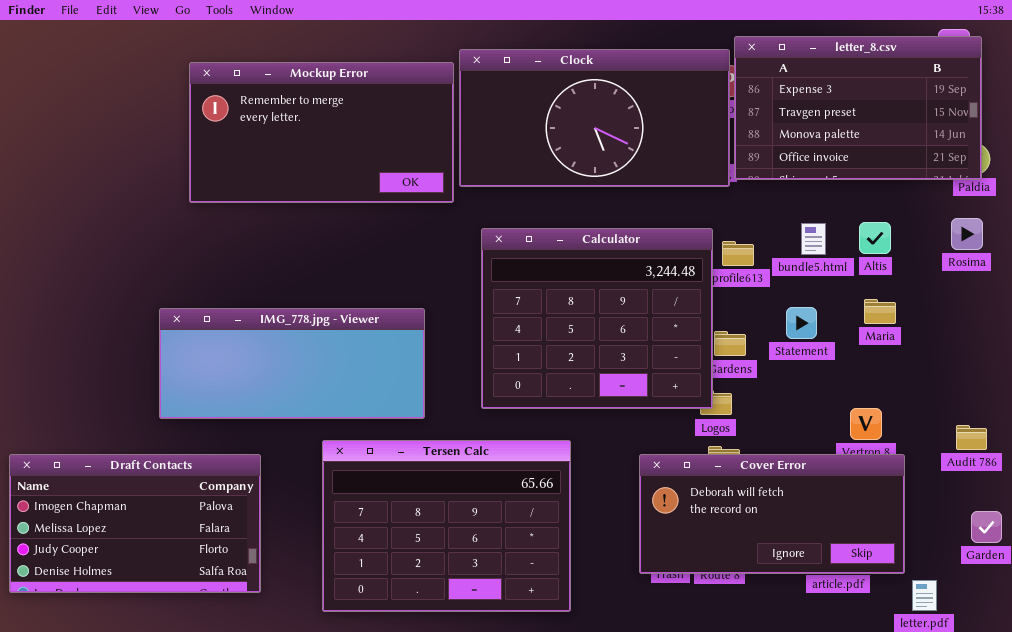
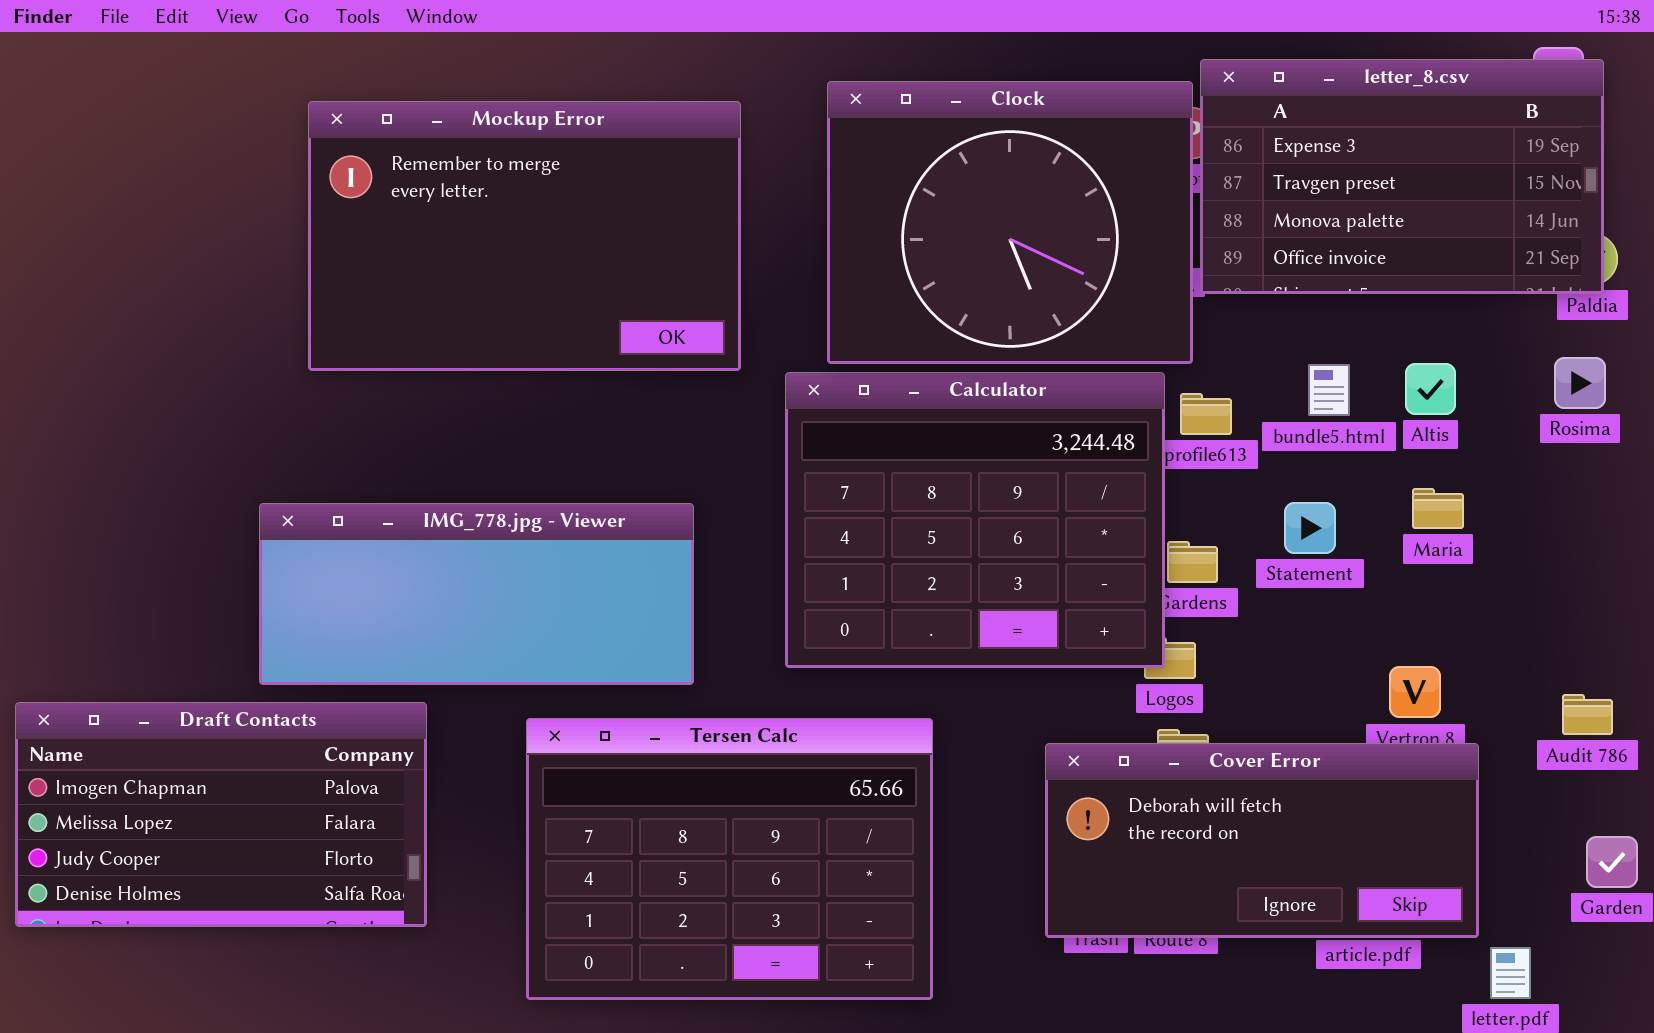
Clock: [459,49,730,187] -> [827,81,1193,364], resized
Mockup Error: [189,62,454,203] -> [308,101,741,371], resized
Draft Contacts: [9,454,261,593] -> [15,702,427,927], moved

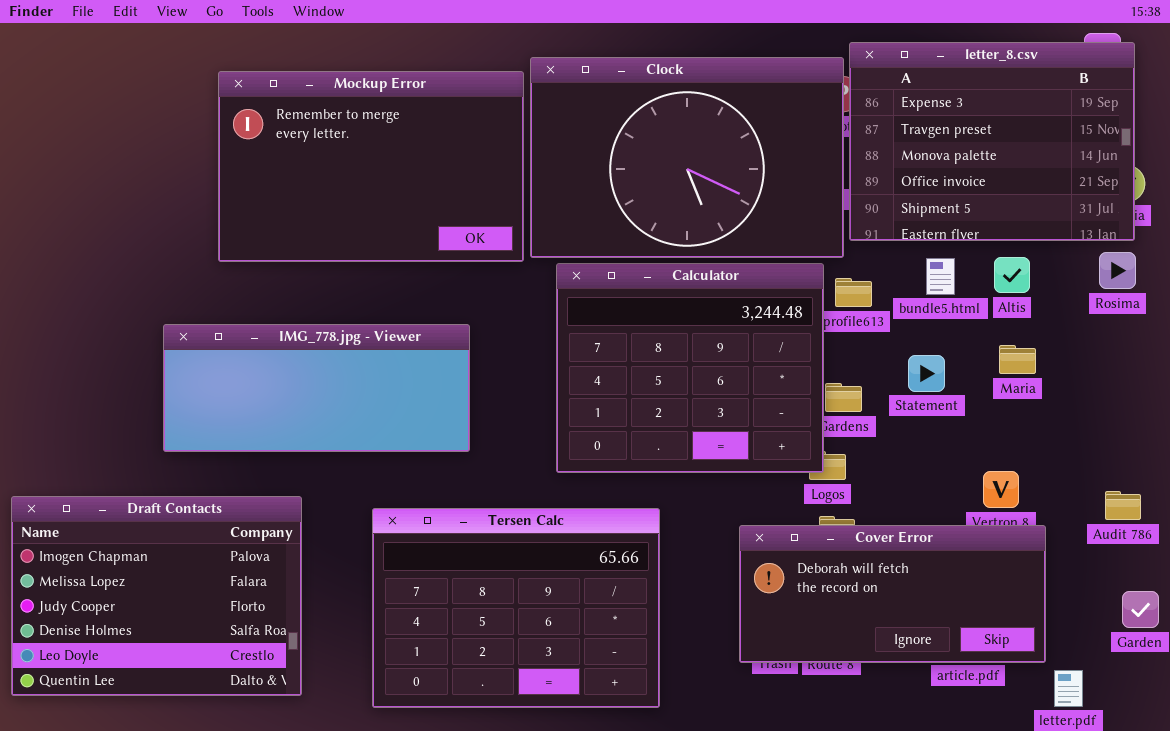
letter_8.csv: [1200,59,1604,294] -> [849,42,1135,241], resized
Clock: [827,81,1193,364] -> [530,57,844,258], resized
IMG_778.jpg - Viewer: [259,503,694,685] -> [163,324,470,452], moved
Draft Contacts: [15,702,427,927] -> [11,496,302,696], resized

